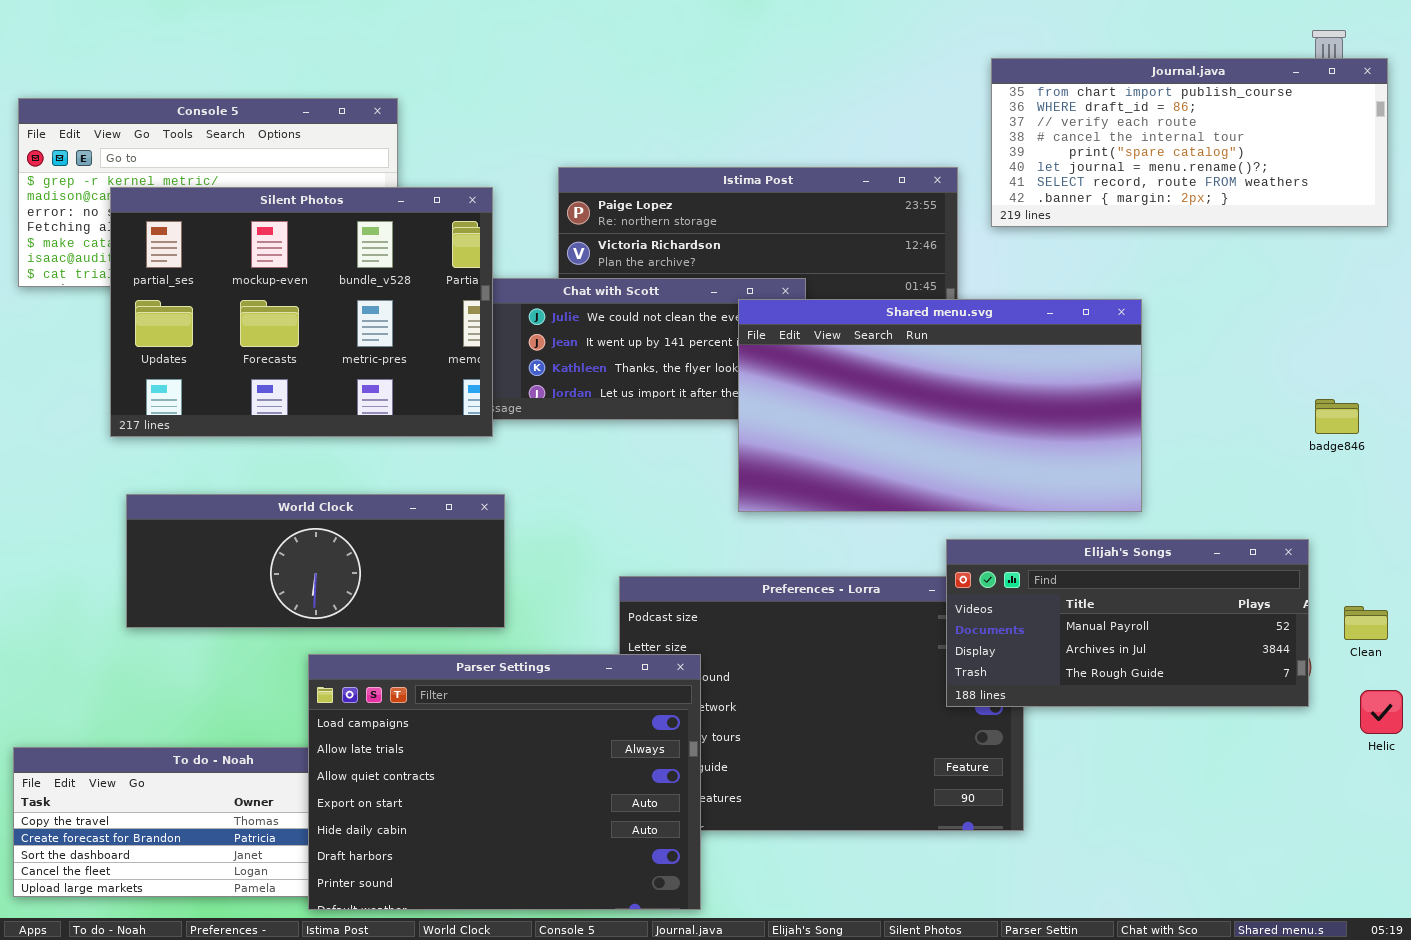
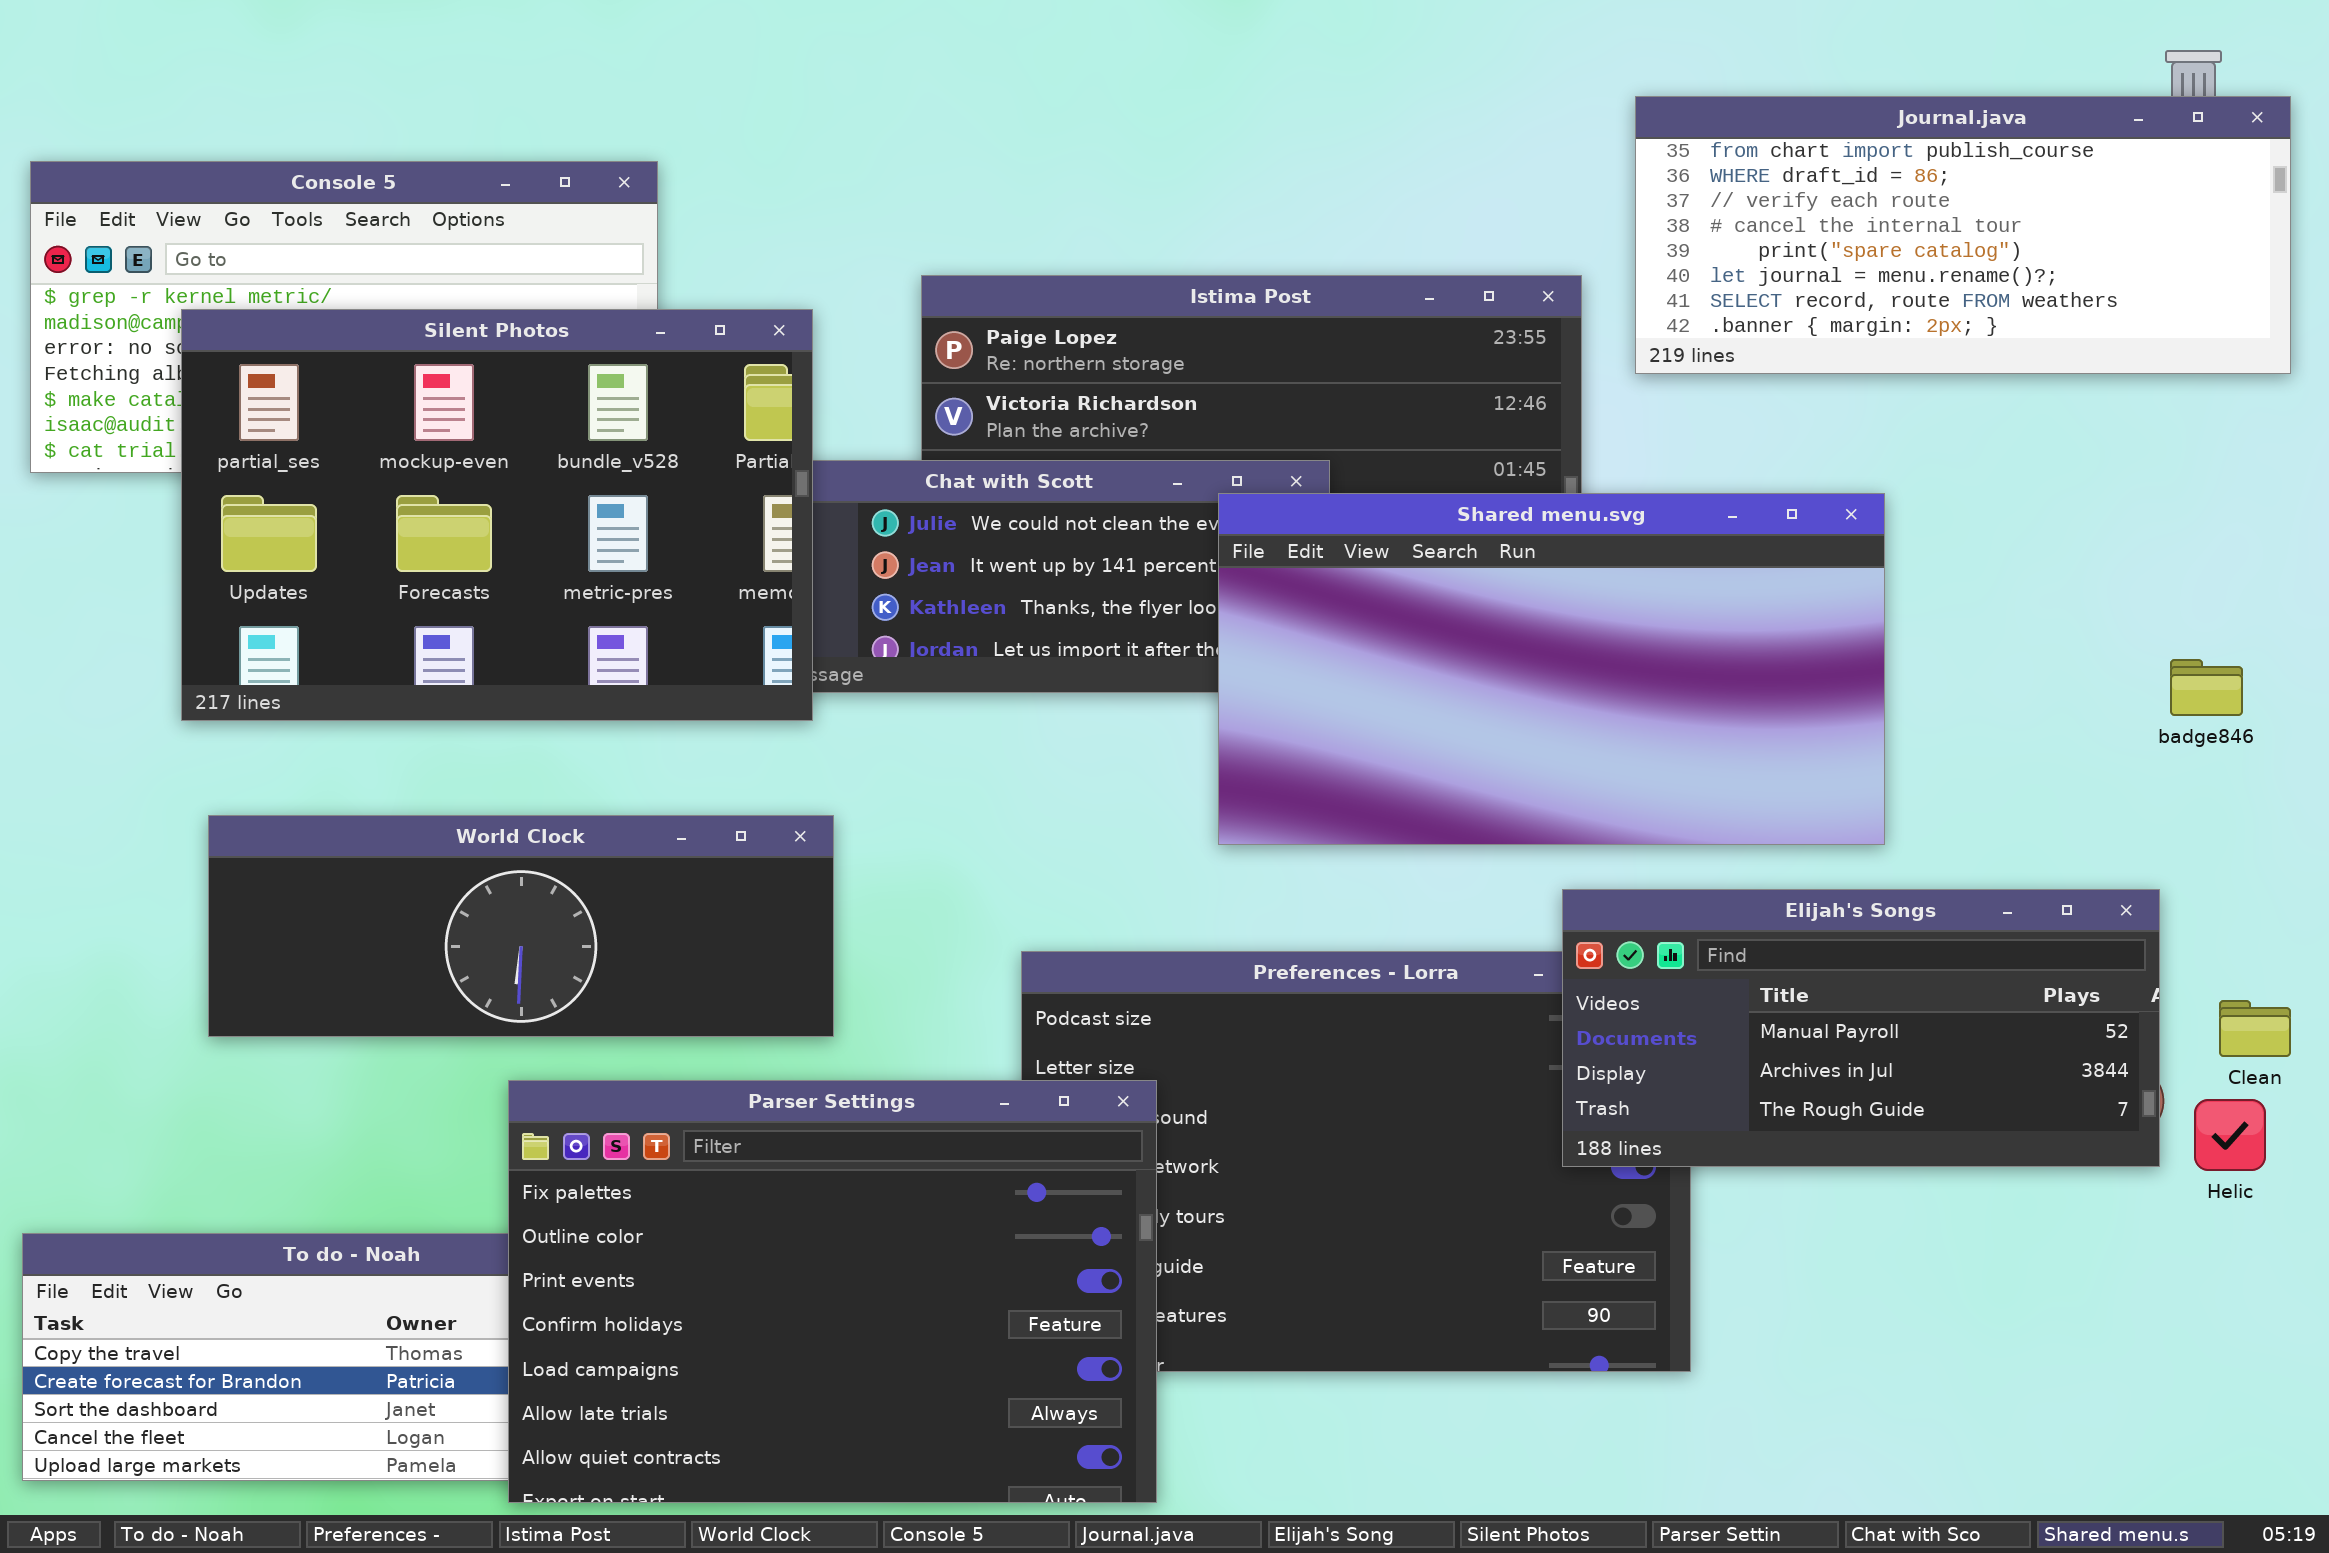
Parser Settings: [308,654,701,910] -> [508,1080,1157,1503], scrolled up 4 rows
Helic: [1360,690,1403,734] -> [2194,1099,2266,1171], moved

